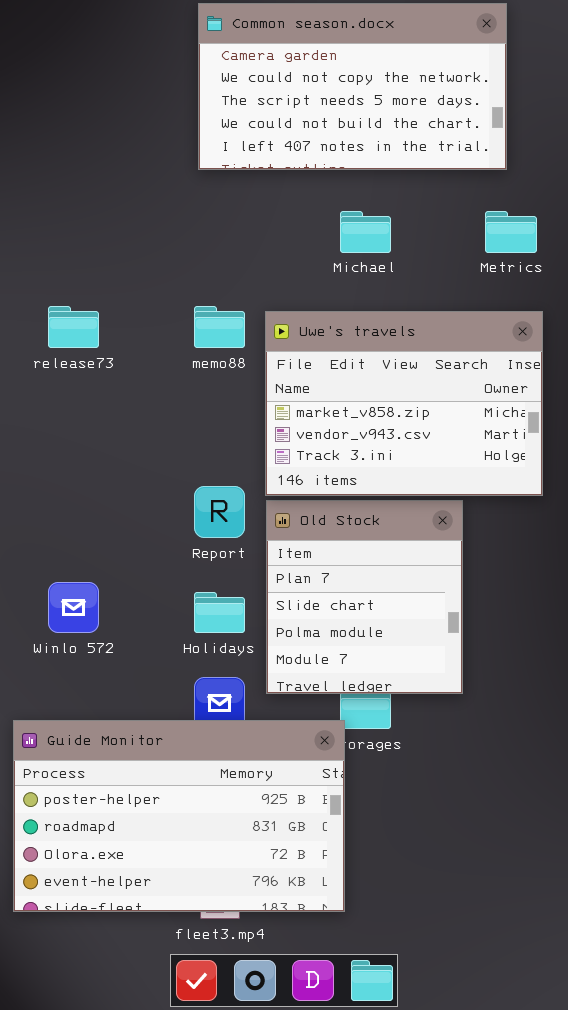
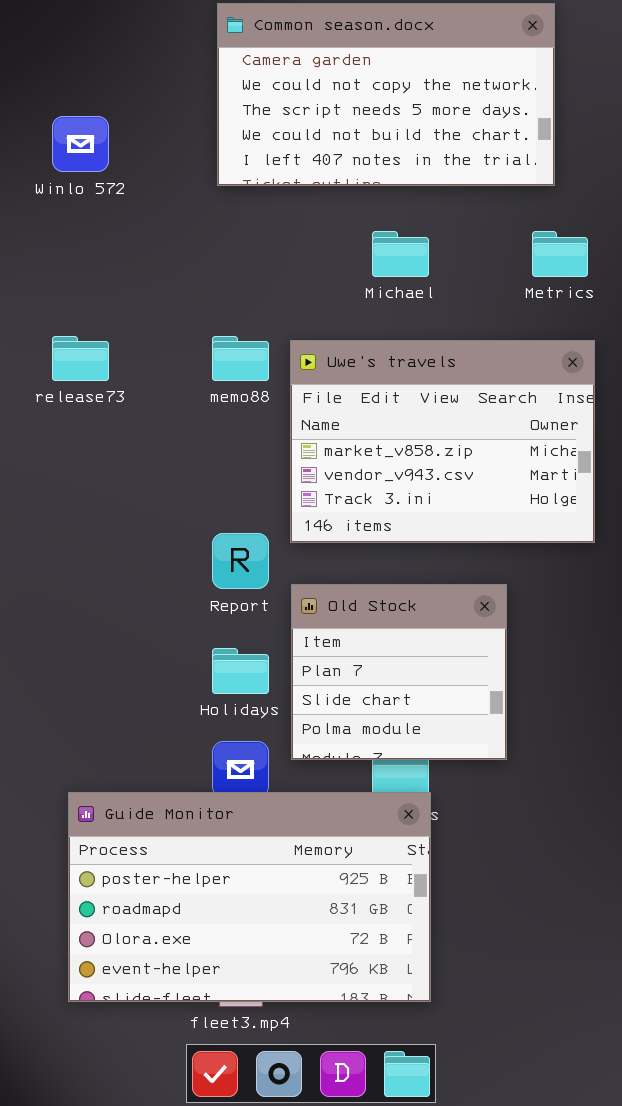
Old Stock: [266,500,463,694] -> [291,584,507,760], resized
Winlo 572: [48,582,99,633] -> [52,116,109,172], moved
Guide Monitor: [13,720,345,912] -> [68,792,431,1002], moved

